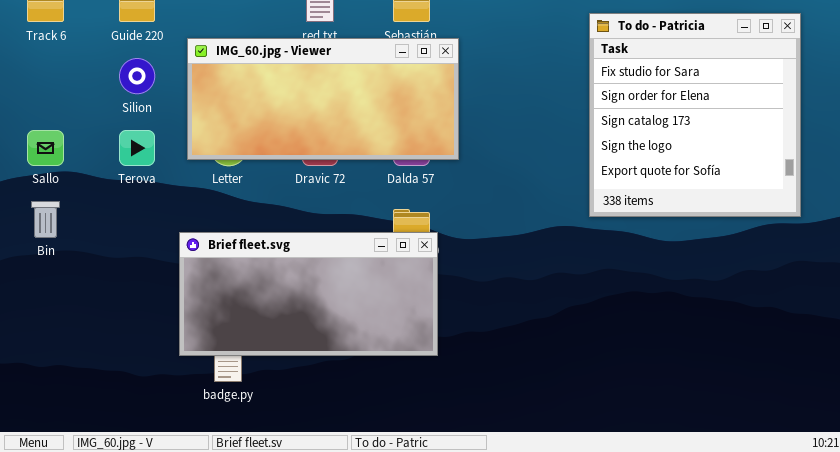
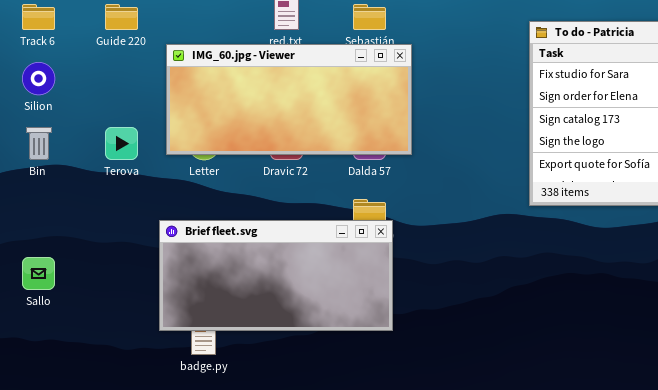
Silion: [119,58,155,94] -> [22,62,55,95], moved
Sallo: [27,130,64,166] -> [22,257,55,290], moved
Bin: [31,201,60,238] -> [26,127,52,160], moved

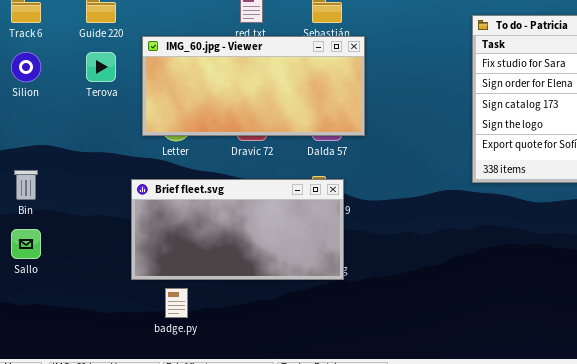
Bin: [26,127,52,160] -> [14,170,38,200], moved
Terova: [105,127,138,160] -> [86,52,116,82], moved
Brief fleet.svg: [159,220,393,331] -> [131,179,344,280], moved

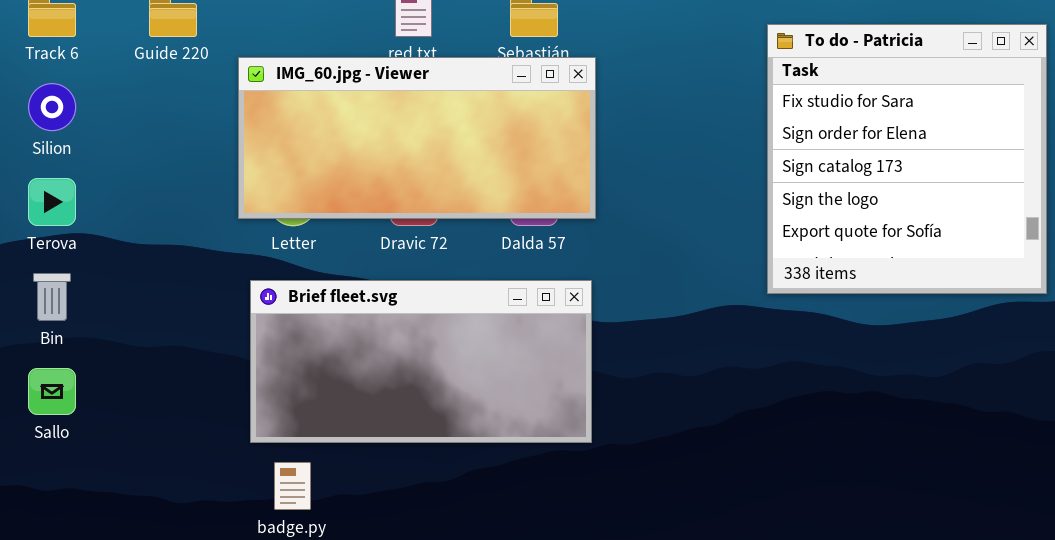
Terova: [86,52,116,82] -> [28,178,76,226], moved
Brief fleet.svg: [131,179,344,280] -> [250,280,592,443], moved

